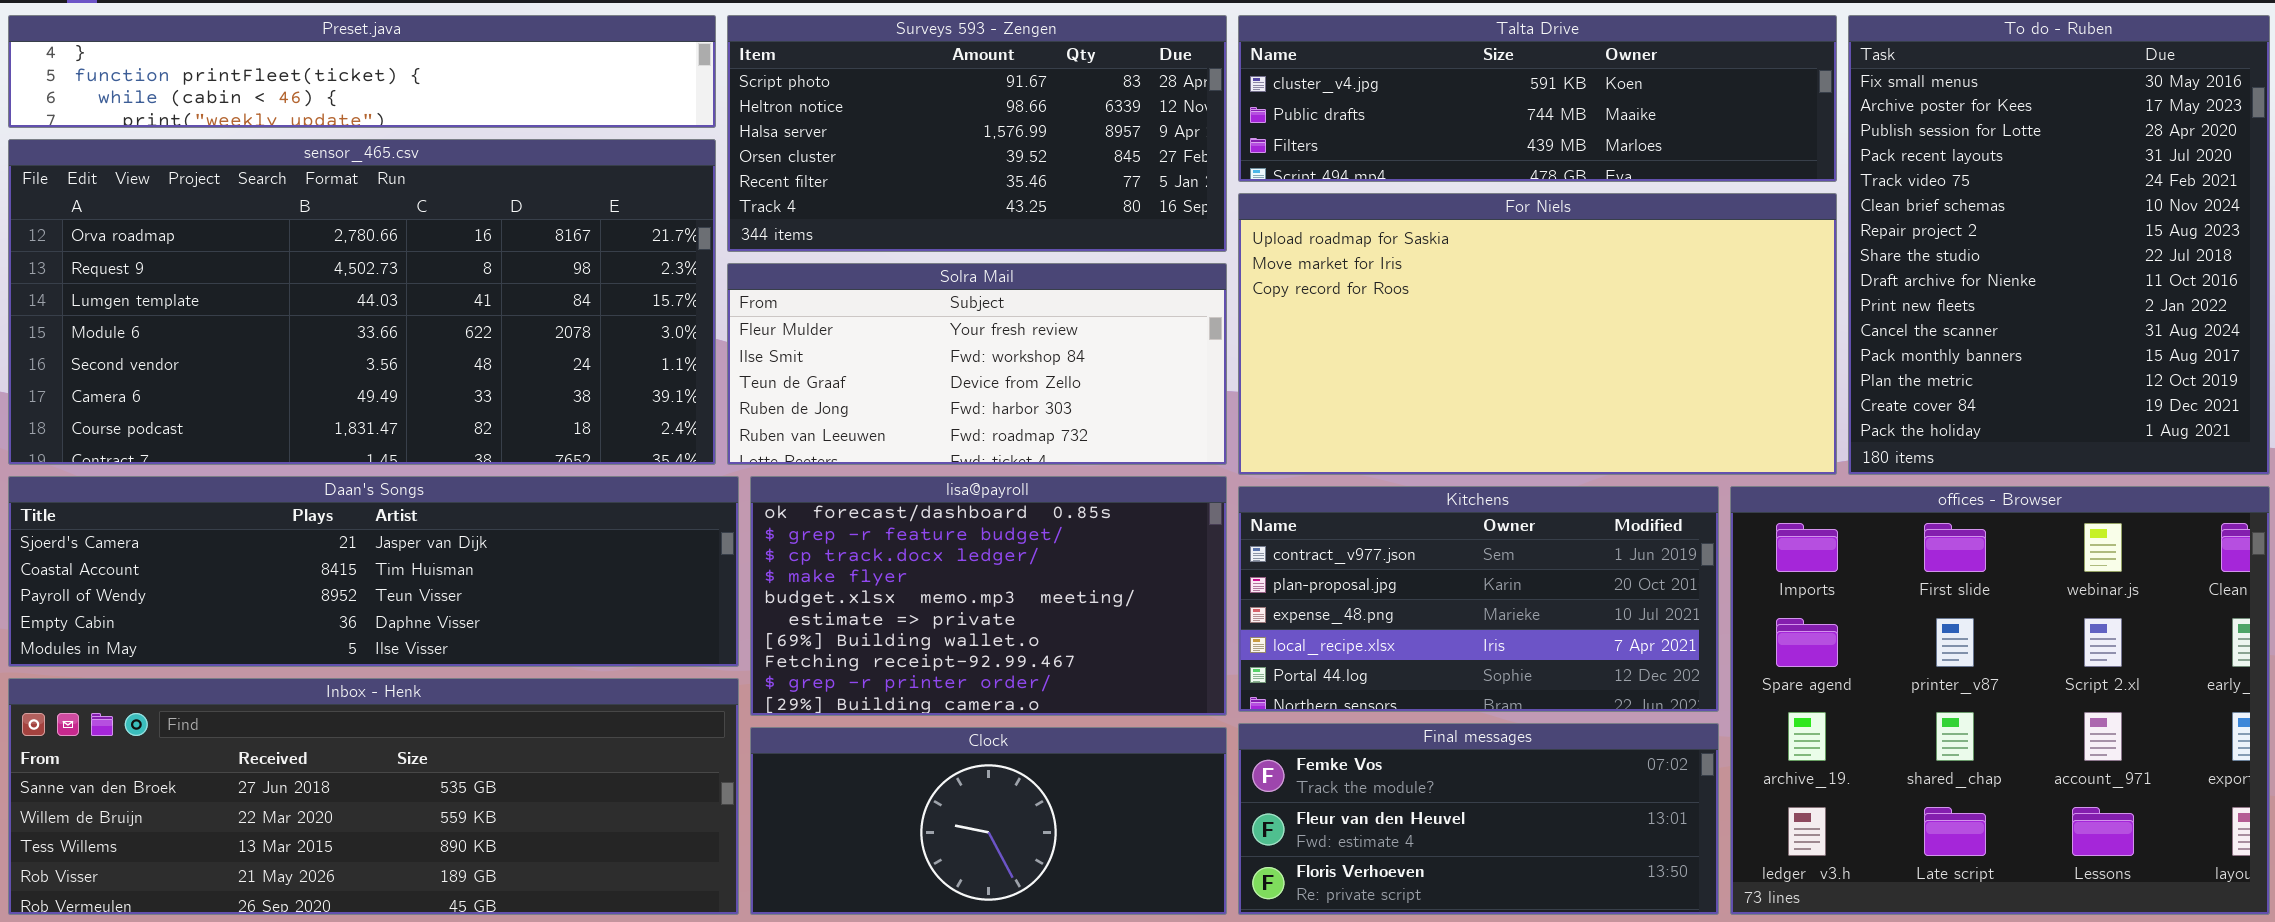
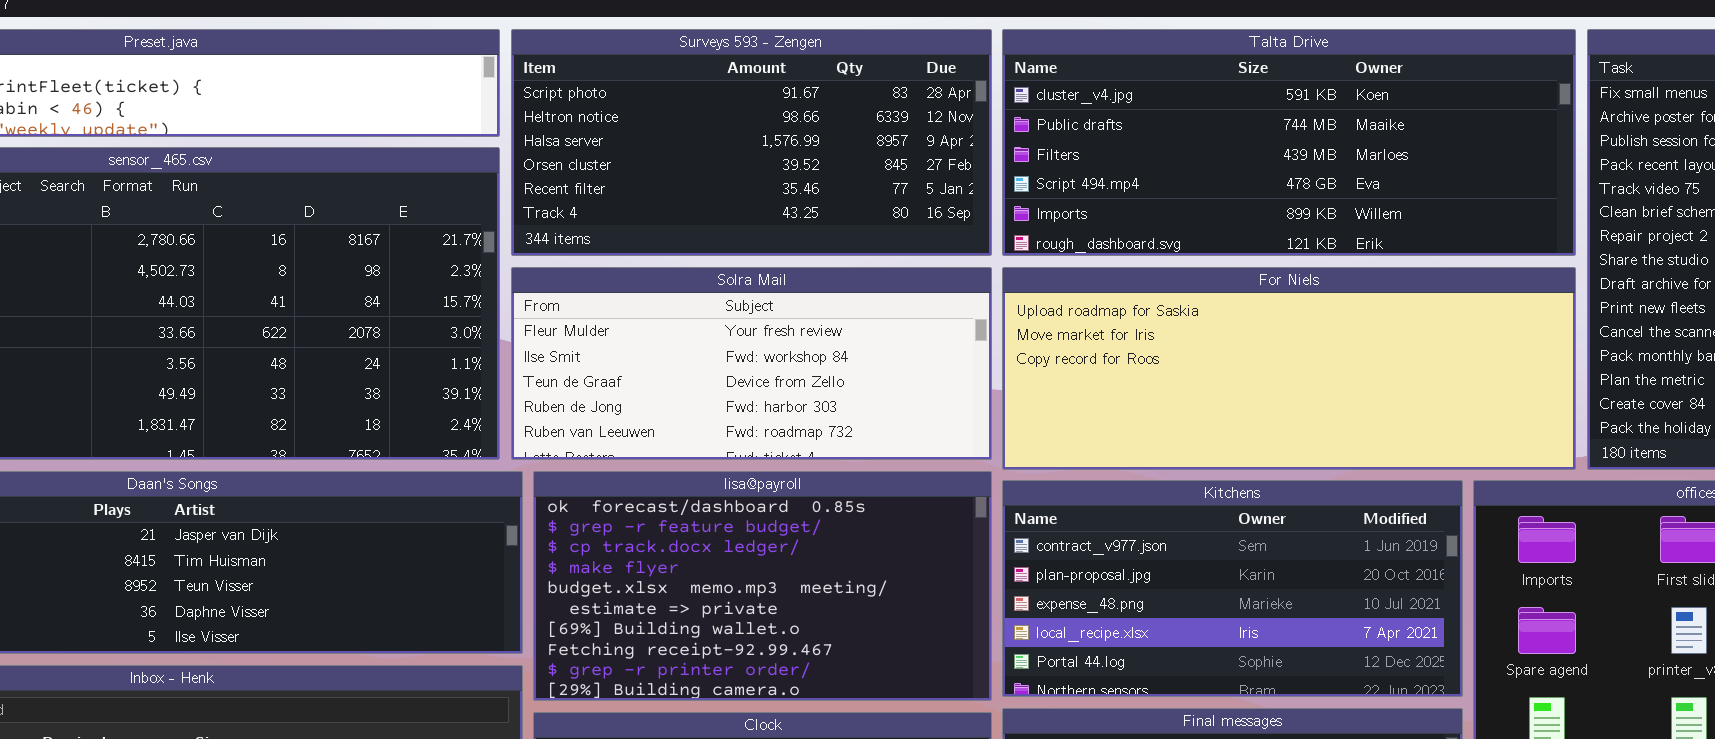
Talta Drive: [1238,15,1837,182] -> [1002,29,1576,256], resized
For Niels: [1238,193,1837,475] -> [1002,267,1576,470], resized

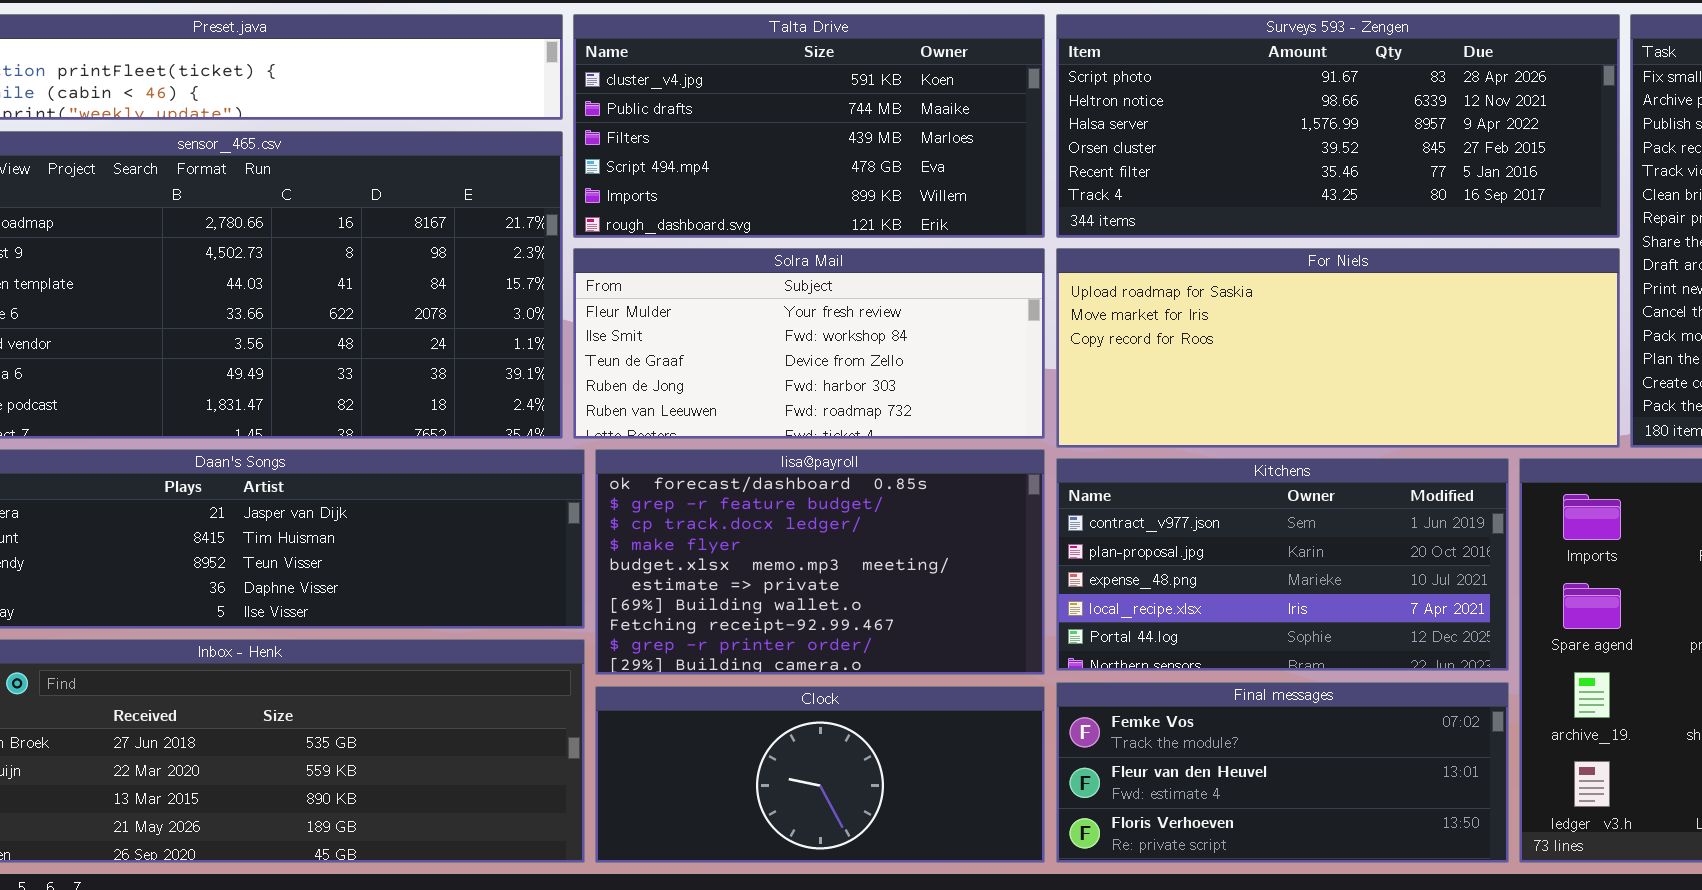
Surveys 593 - Zengen: [511,29,992,256] -> [1056,14,1620,238], moved, resized
Talta Drive: [1002,29,1576,256] -> [573,14,1045,238], moved, resized

